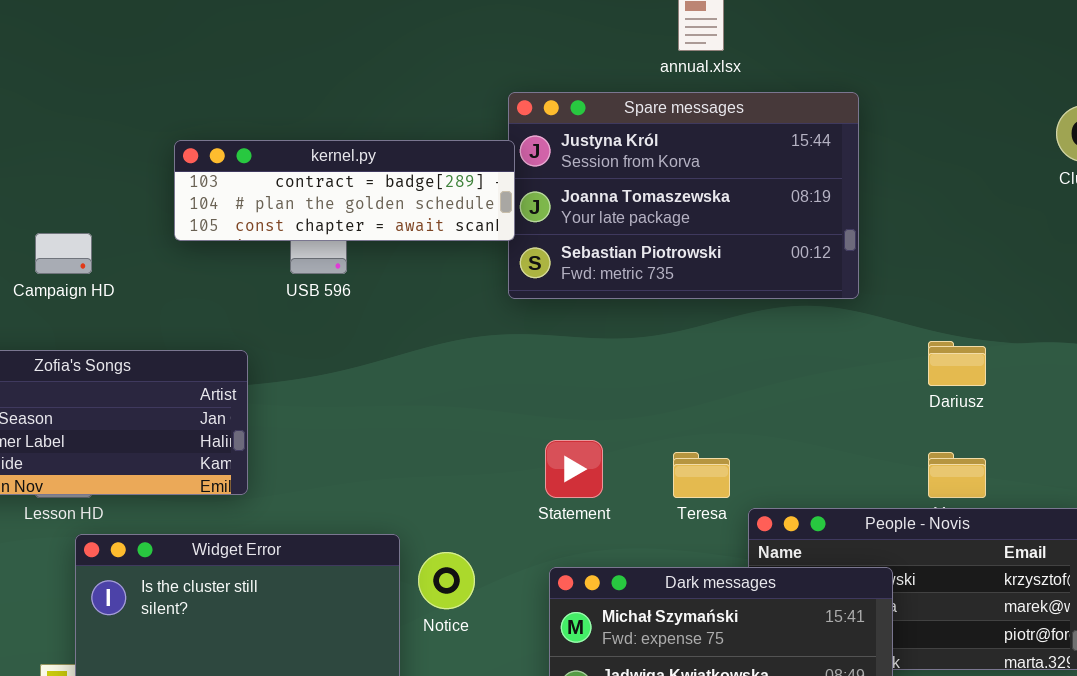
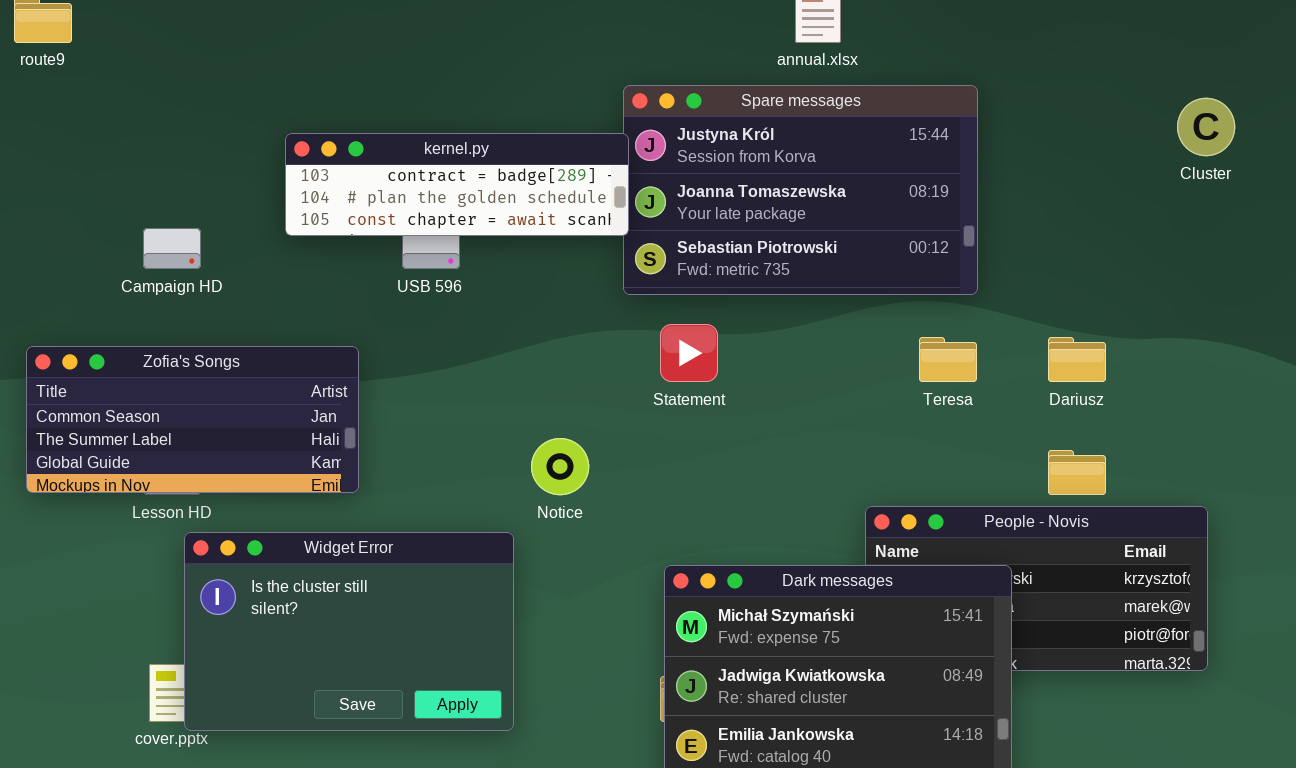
Statement: [545,440,603,498] -> [660,324,718,382], moved
Teresa: [673,452,730,498] -> [919,337,977,382], moved
Notice: [418,552,475,609] -> [531,438,589,495], moved

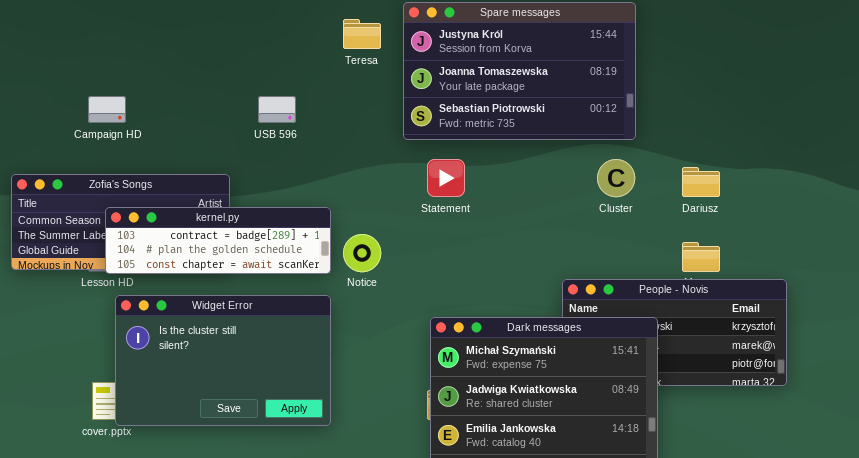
Cluster: [1177,98,1235,156] -> [597,159,635,197], moved
kernel.py: [285,133,629,236] -> [105,207,331,274], moved
Teresa: [919,337,977,382] -> [343,19,381,49], moved

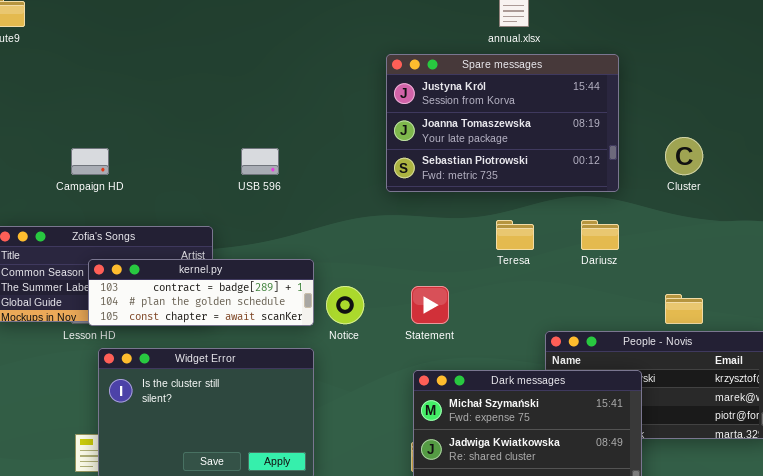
Teresa: [343,19,381,49] -> [496,220,534,250], moved
Statement: [427,159,465,197] -> [411,286,449,324], moved
Cluster: [597,159,635,197] -> [665,137,703,175], moved
Dariusz: [682,167,720,197] -> [581,220,619,250], moved

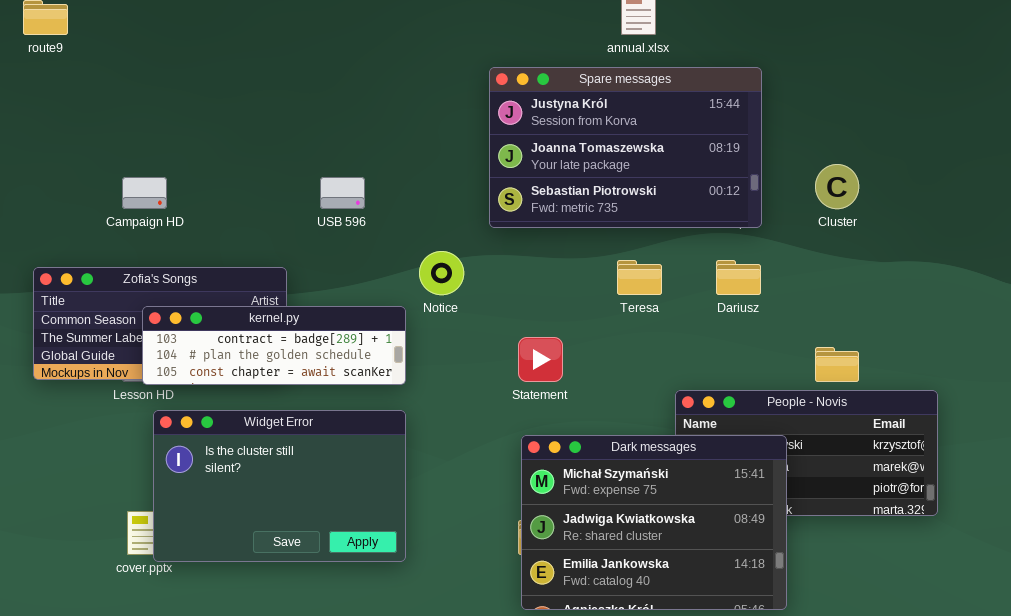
Notice: [326,286,364,324] -> [419,251,464,295], moved

